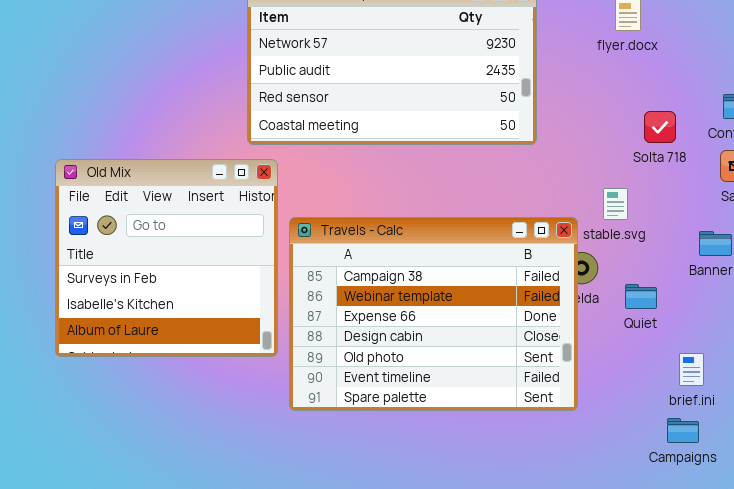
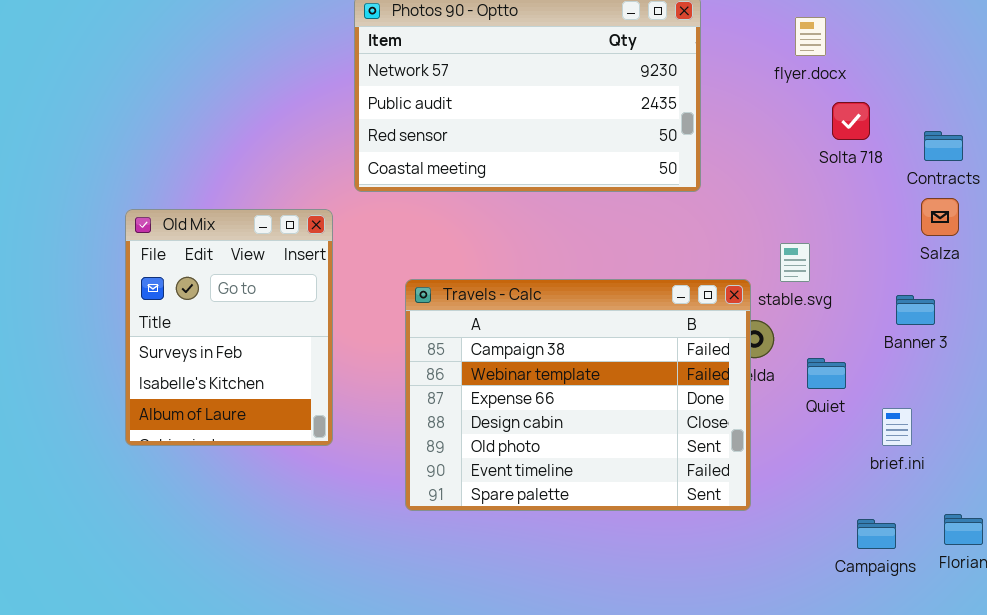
Solta 718: [644,111,676,143] -> [832,102,870,140], moved
Old Mix: [55,159,278,357] -> [125,209,333,446], resized
brief.ini: [679,353,704,386] -> [882,408,912,446], moved

